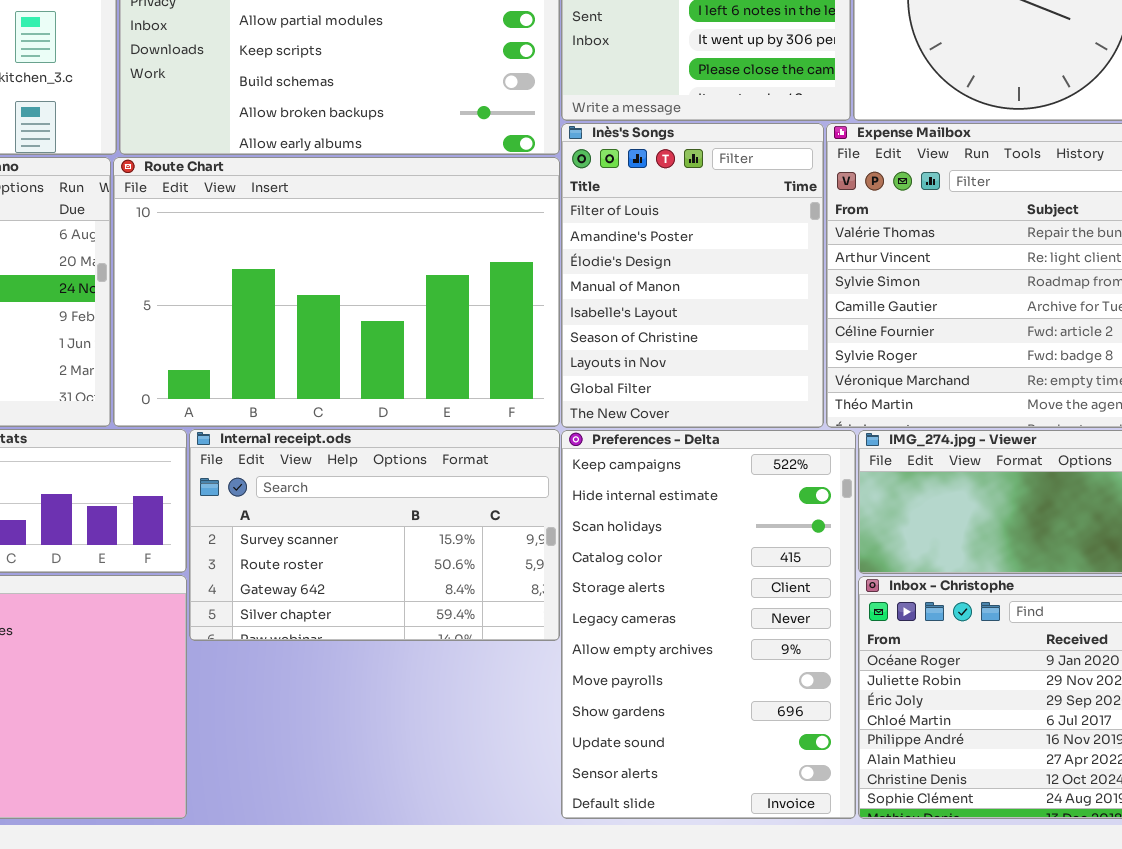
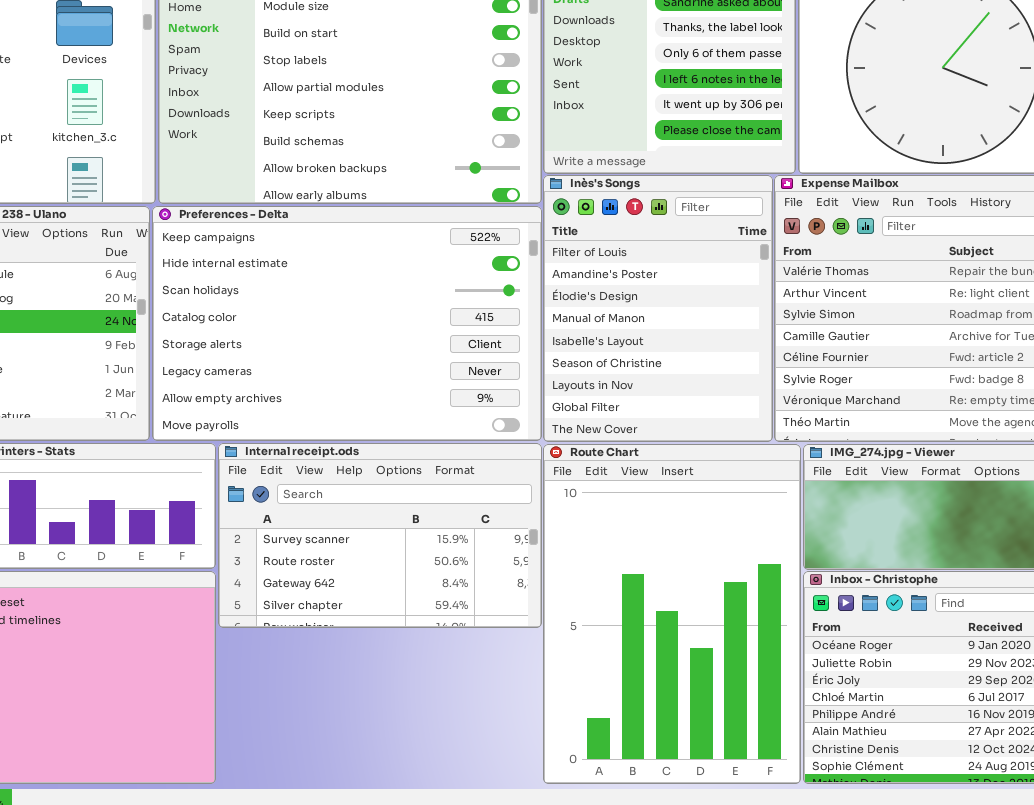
Route Chart: [113,157,560,427] -> [543,444,801,784], moved, resized
Preferences - Delta: [561,430,856,819] -> [152,206,542,441], moved, resized

